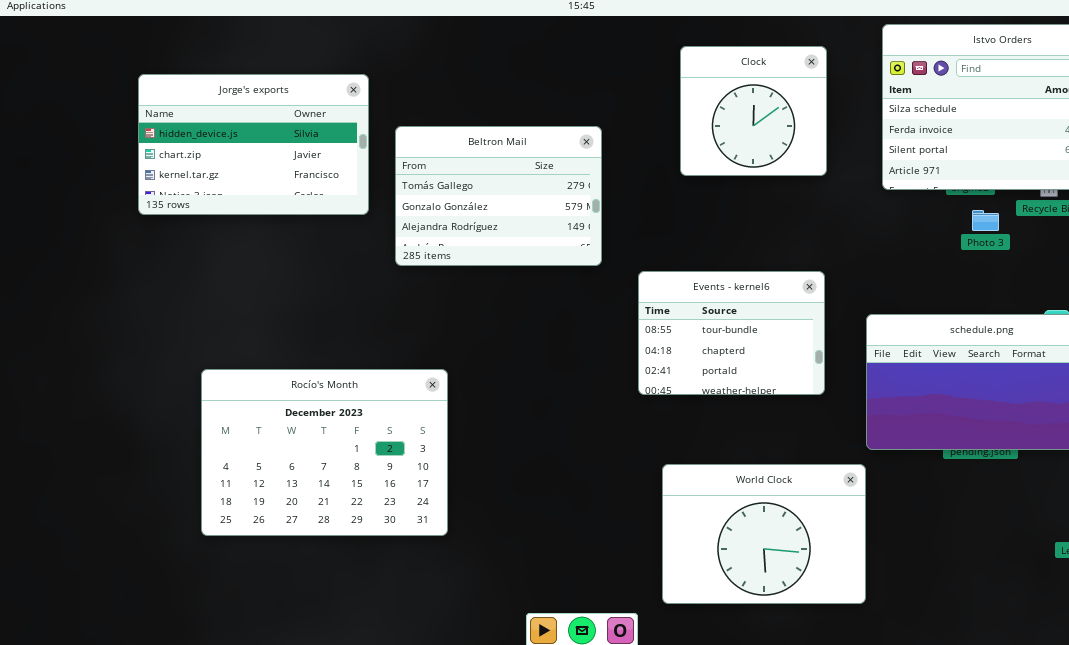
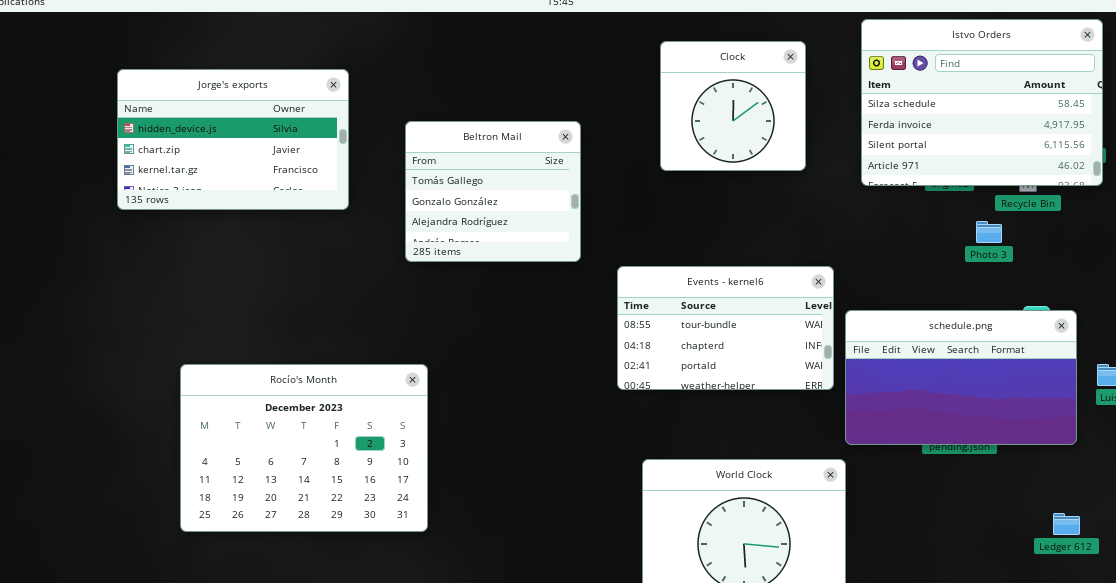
Beltron Mail: [395,126,602,266] -> [405,121,581,262], resized
Photo 3: [972,210,999,231] -> [976,221,1002,243], moved
Events - kernel6: [638,271,825,395] -> [617,266,834,390], resized

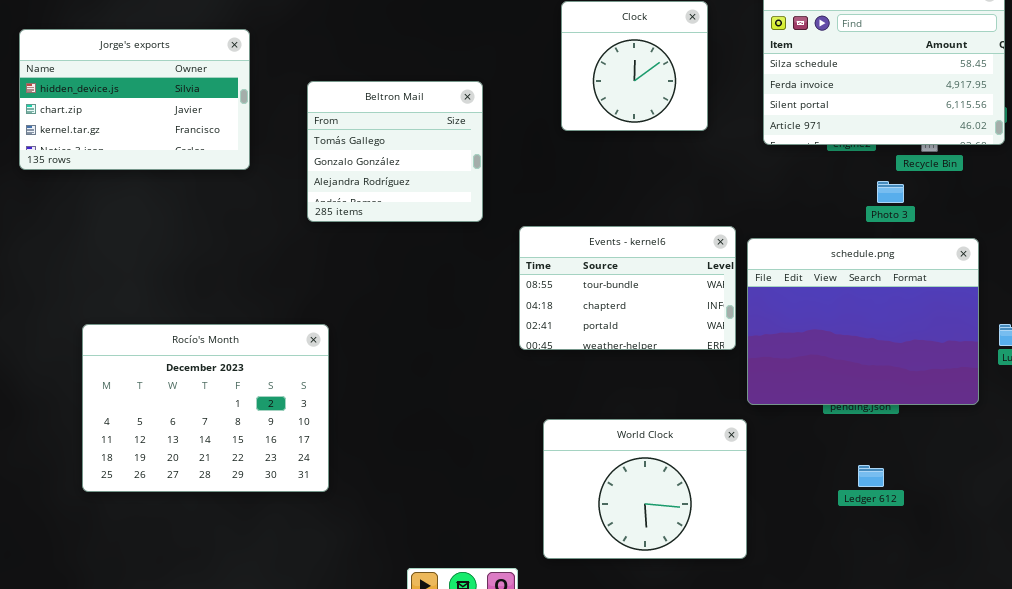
schedule.png: [845,310,1077,445] -> [747,238,979,405], resized
Ledger 612: [1053,513,1080,535] -> [858,465,884,487], moved

